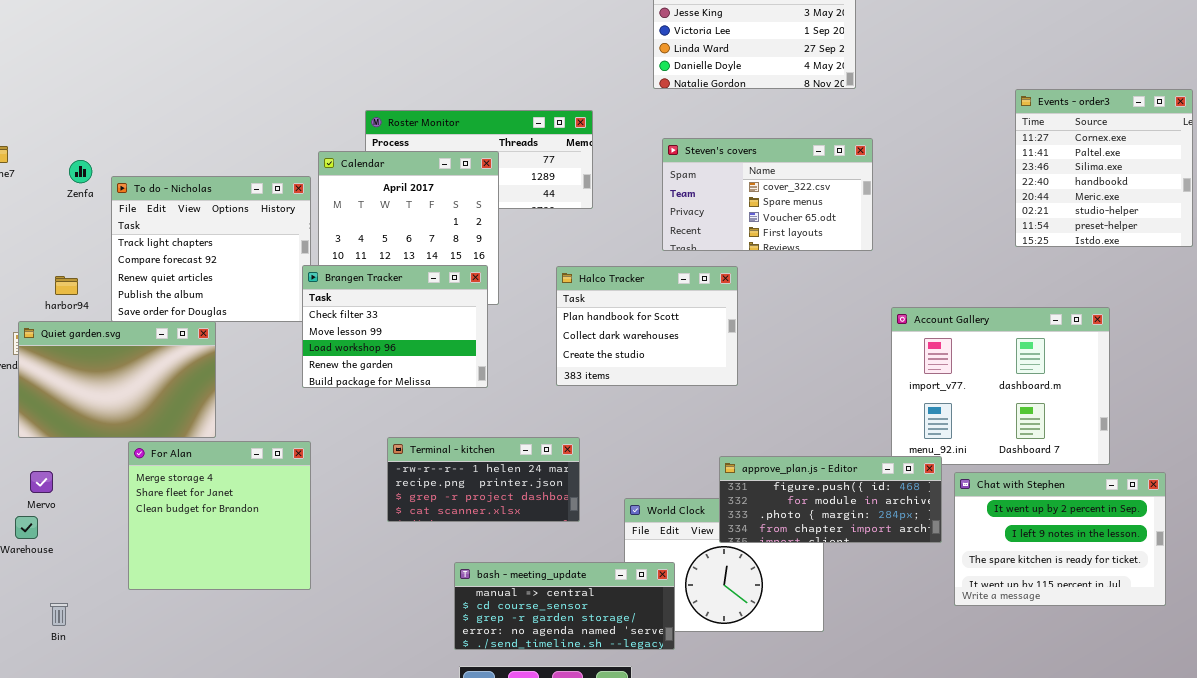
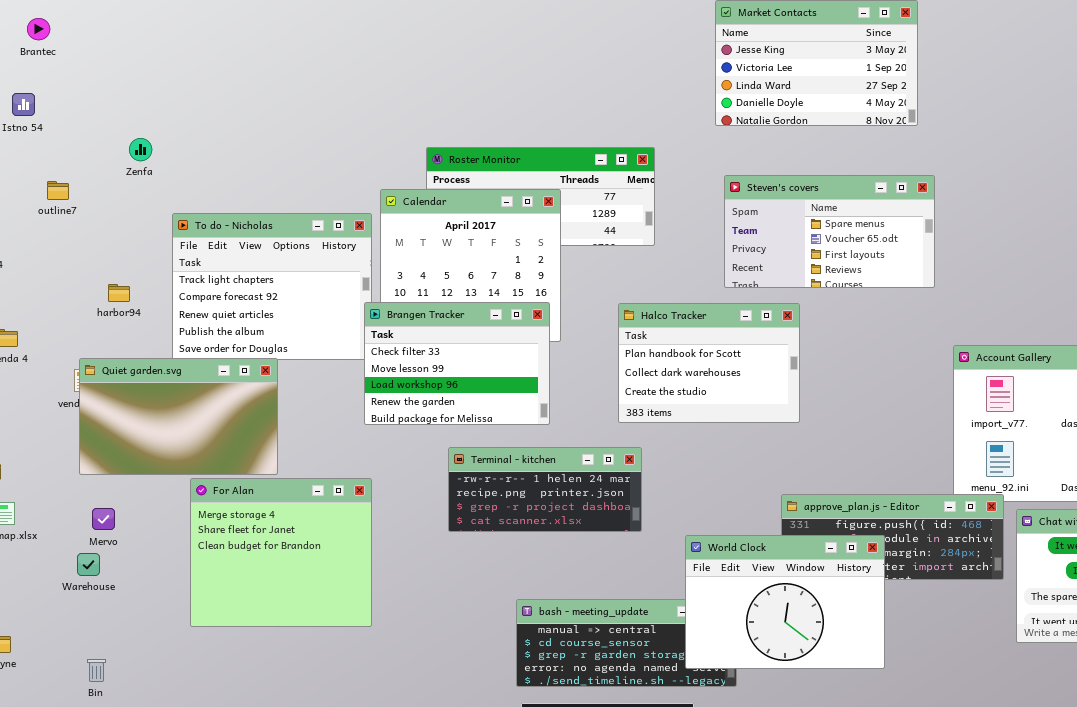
Steven's covers: [662,138,873,251] -> [724,175,935,288], scrolled down 1 row
Zenfa: [69,160,92,183] -> [129,138,152,161], moved
harbor94: [55,276,78,295] -> [108,284,130,302], moved
Terminal - kitchen: [387,437,580,522] -> [448,447,642,532], moved
World Clock: [624,498,824,632] -> [685,535,885,669], raised
Bin: [50,603,68,626] -> [87,659,106,682], moved

